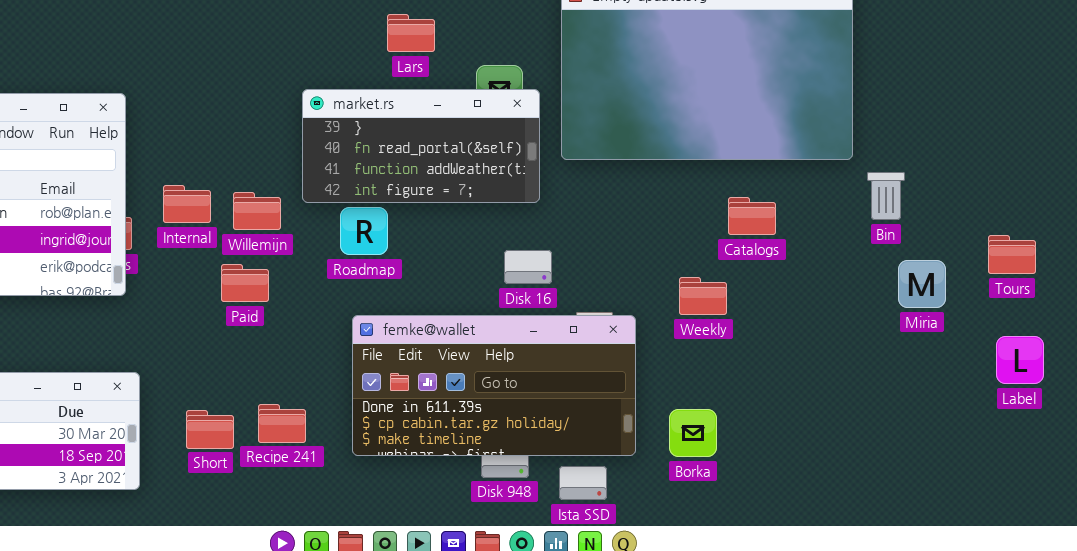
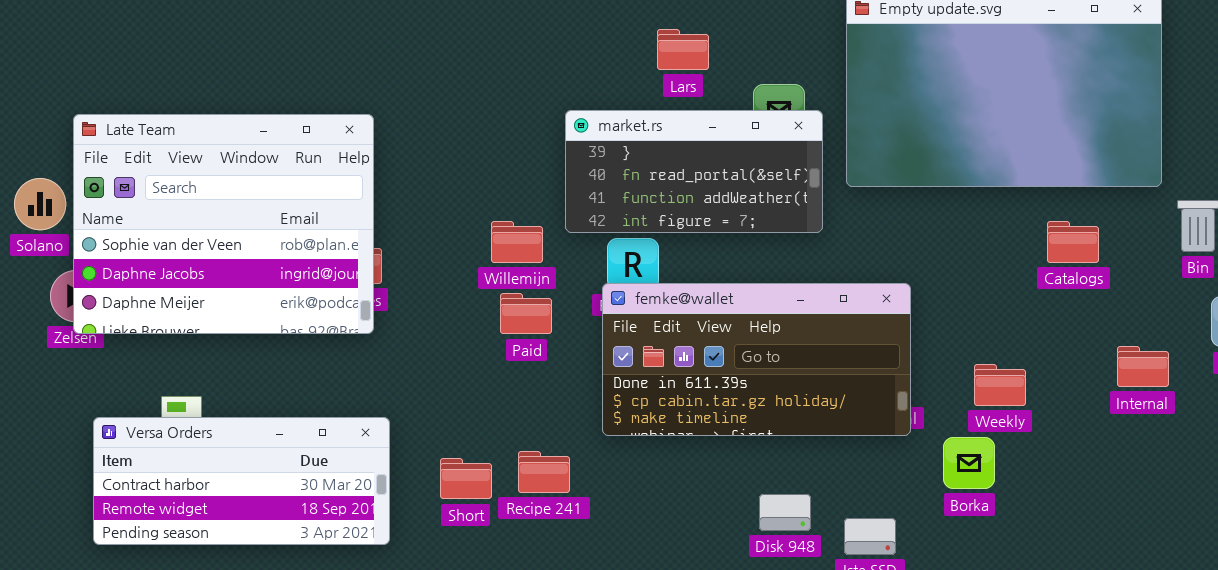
Internal: [163,185,211,223] -> [1117,346,1169,387], moved
Catalogs: [728,197,776,235] -> [1047,221,1099,263], moved
Paid: [221,264,269,302] -> [500,293,552,334], moved
Weekly: [679,277,727,315] -> [974,364,1026,406], moved
femke@wallet: [352,315,636,456] -> [602,283,911,436], moved
Borka: [669,409,717,457] -> [943,437,995,489], moved

